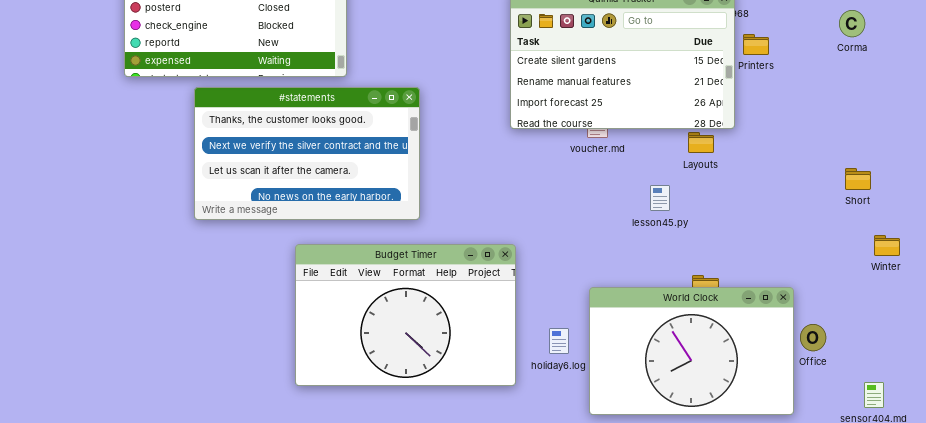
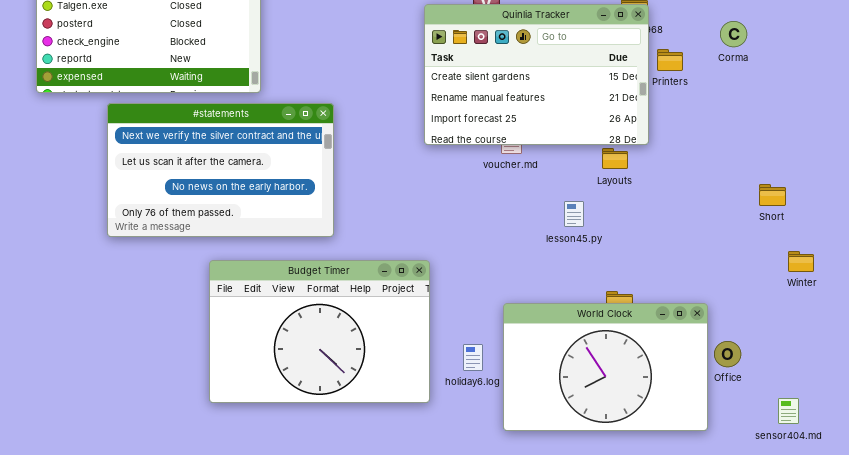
Corma: [839,10,865,37] -> [720,21,747,47], moved
#statements: [194,87,420,220] -> [107,103,334,237], scrolled down 1 row

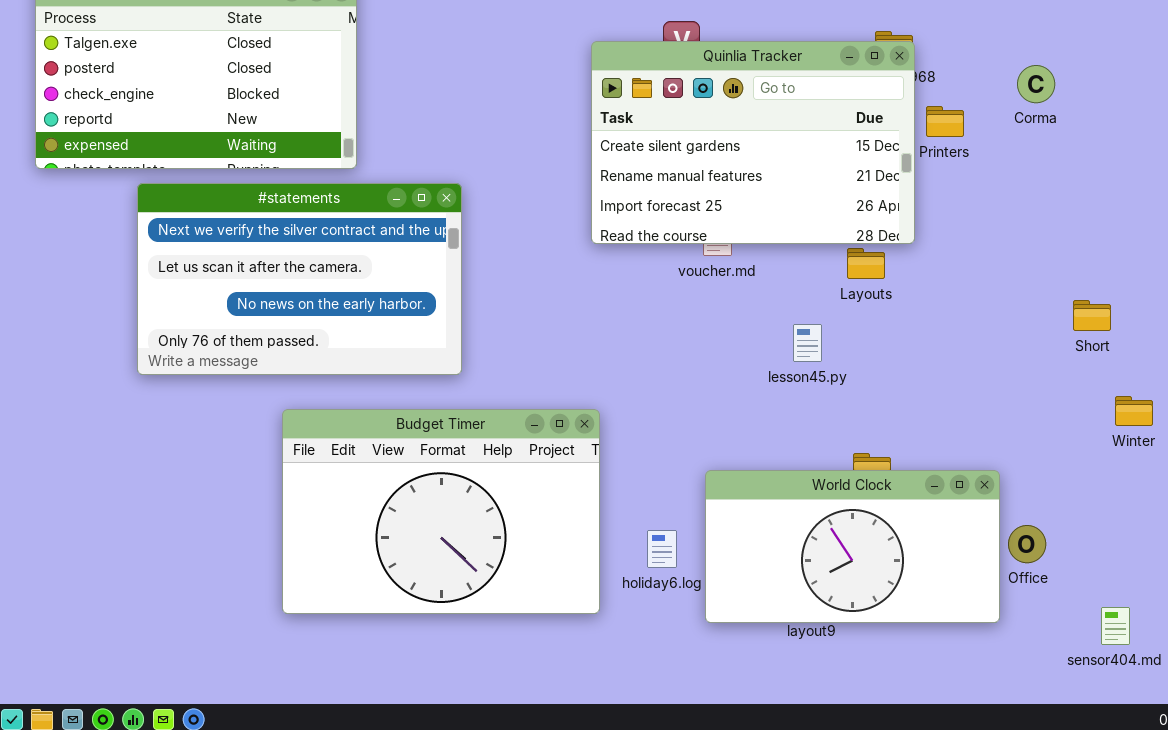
World Clock: [503,303,708,431] -> [705,470,1000,623], resized

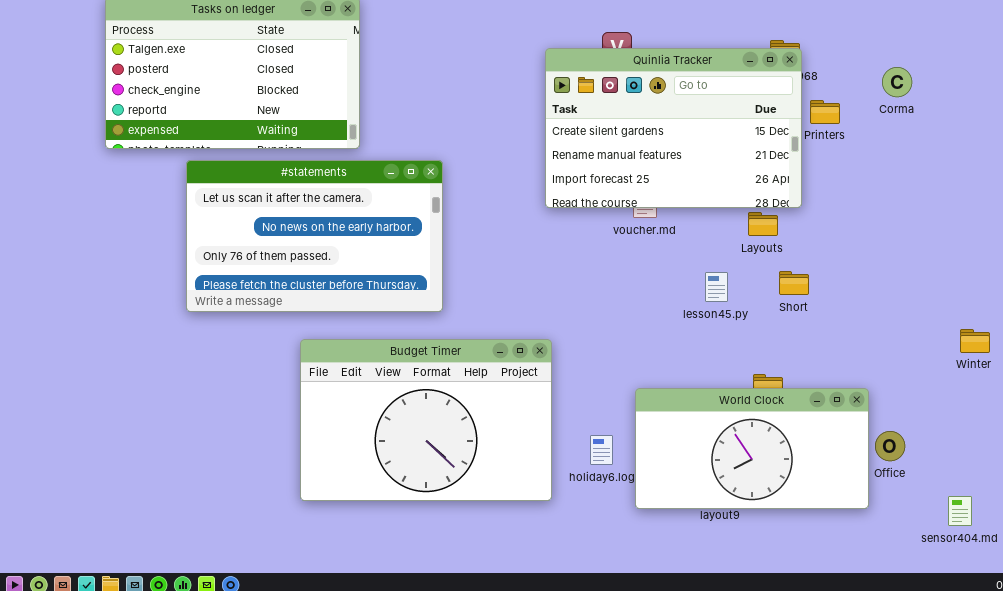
#statements: [137,183,462,375] -> [186,160,443,312], scrolled down 1 row
Short: [1073,300,1111,331] -> [779,271,809,295], moved

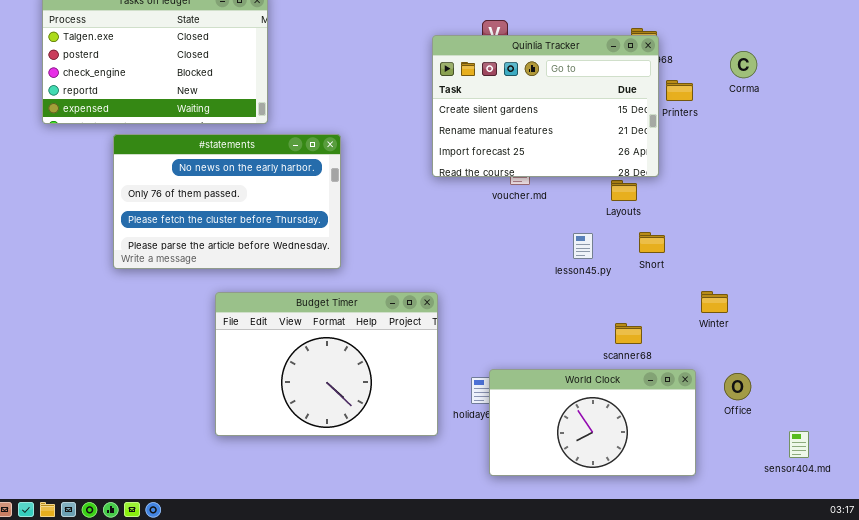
#statements: [186,160,443,312] -> [113,134,341,269], scrolled down 1 row
Winter: [960,329,990,353] -> [701,291,728,313], moved
World Clock: [635,388,869,509] -> [489,369,696,476], moved

